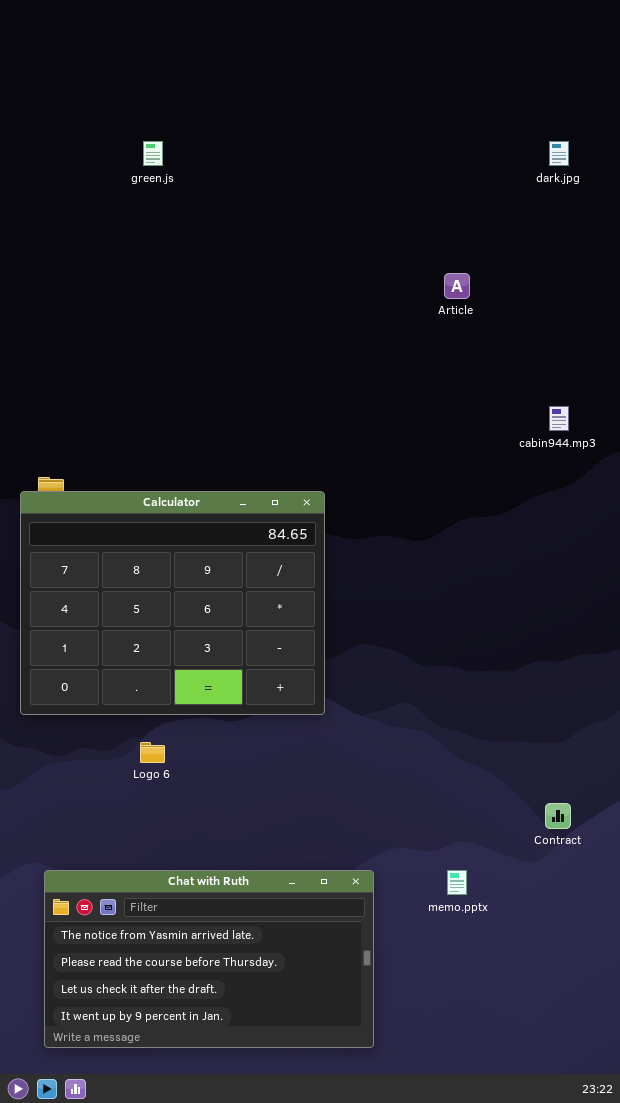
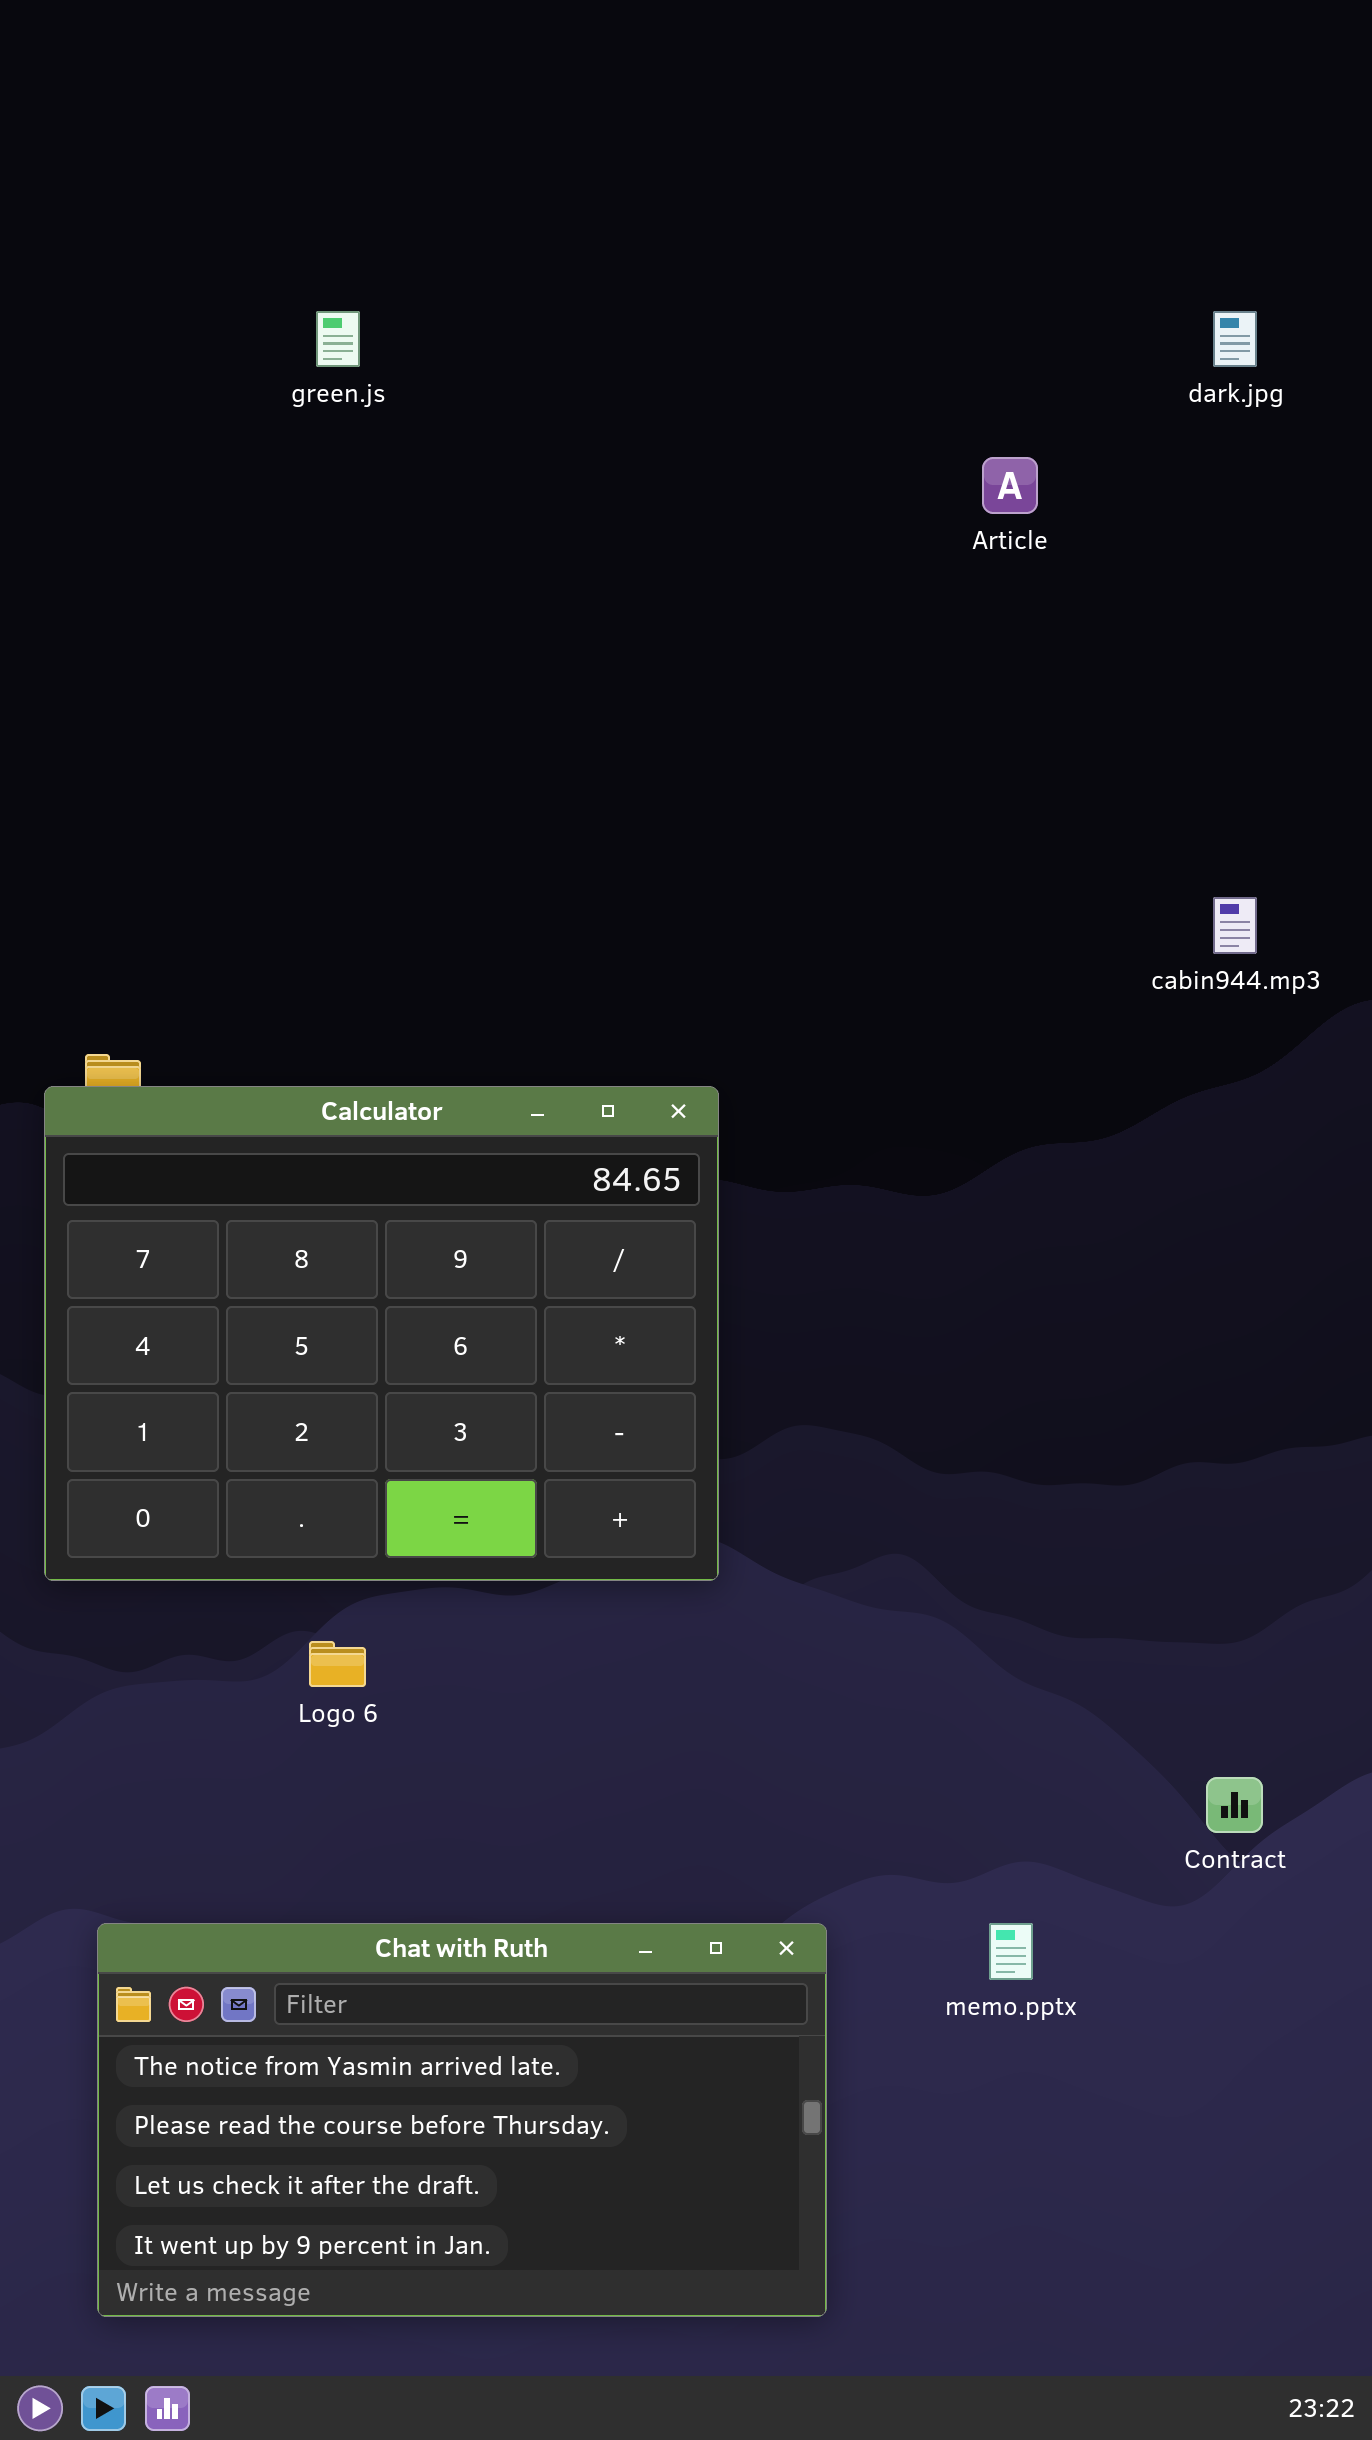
Article: [444,273,470,299] -> [982,457,1038,514], moved

